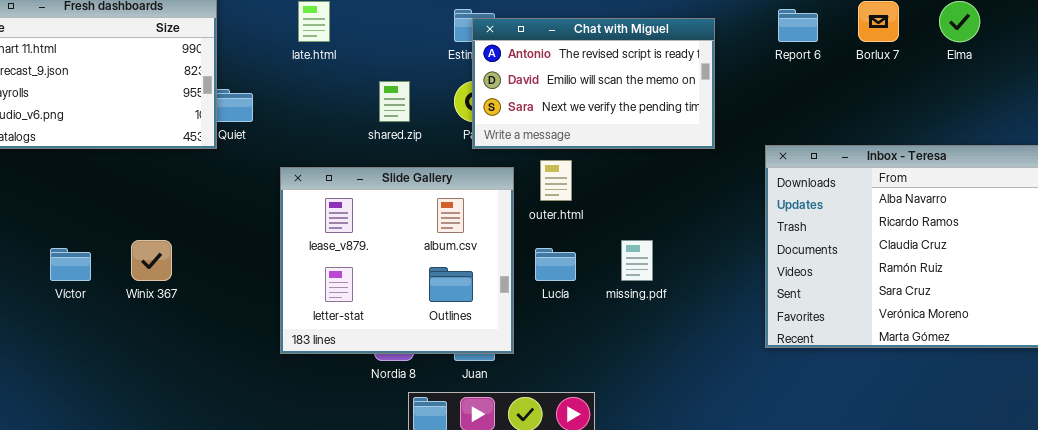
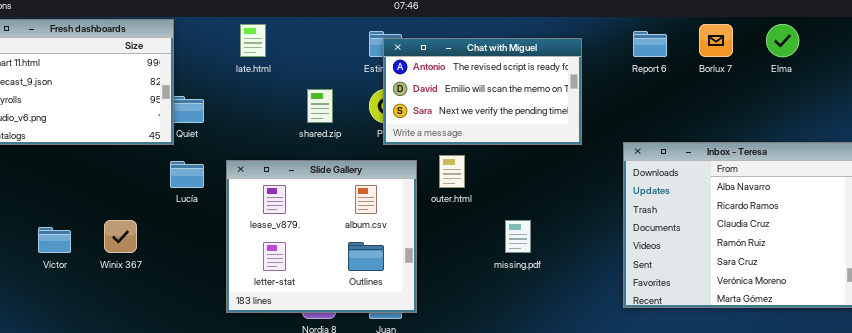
Lucía: [535,248,576,281] -> [170,161,204,188], moved

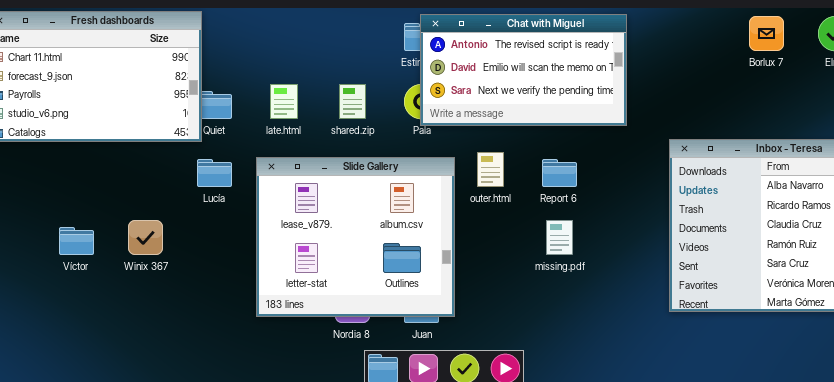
late.html: [240,24,266,57] -> [270,84,298,119], moved
Report 6: [633,31,667,57] -> [542,159,577,187], moved
Chat with Miguel: [383,38,582,145] -> [420,14,627,126], moved

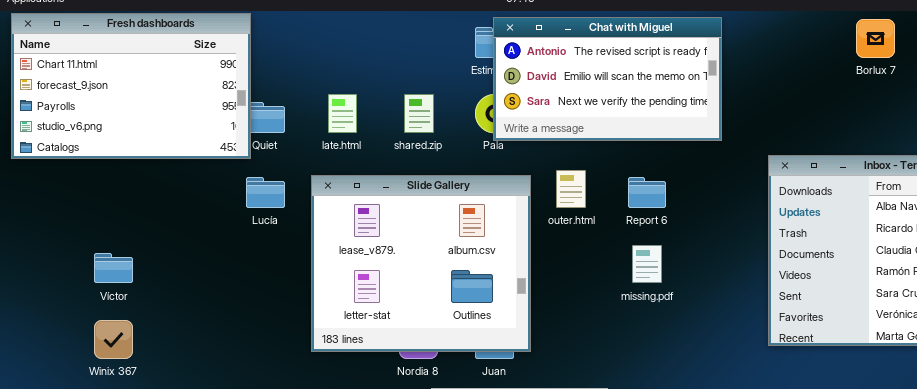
Winix 367: [128,220,163,255] -> [94,320,133,359], moved

